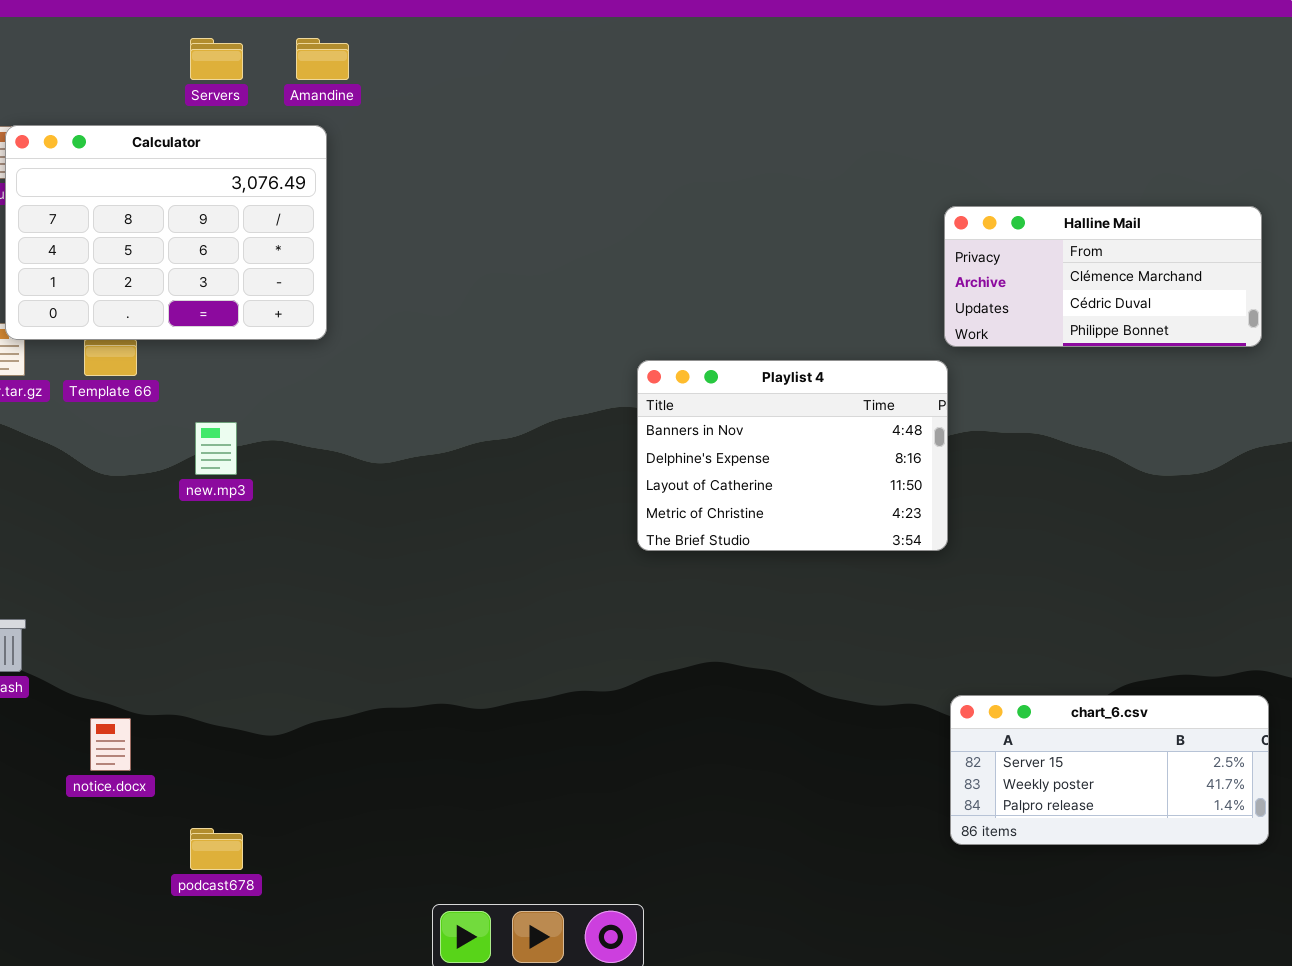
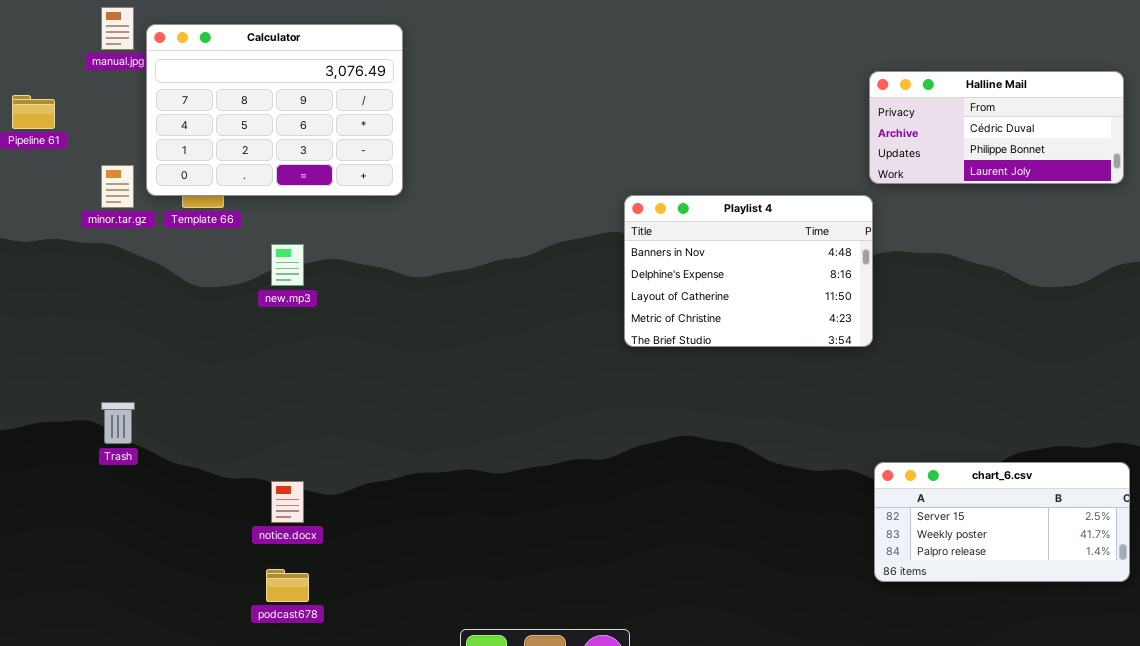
Calculator: [5,125,327,340] -> [146,24,403,196], moved
Halline Mail: [944,206,1262,347] -> [869,71,1124,184], scrolled down 1 row
notice.docx: [90,718,131,771] -> [271,481,304,523], moved

